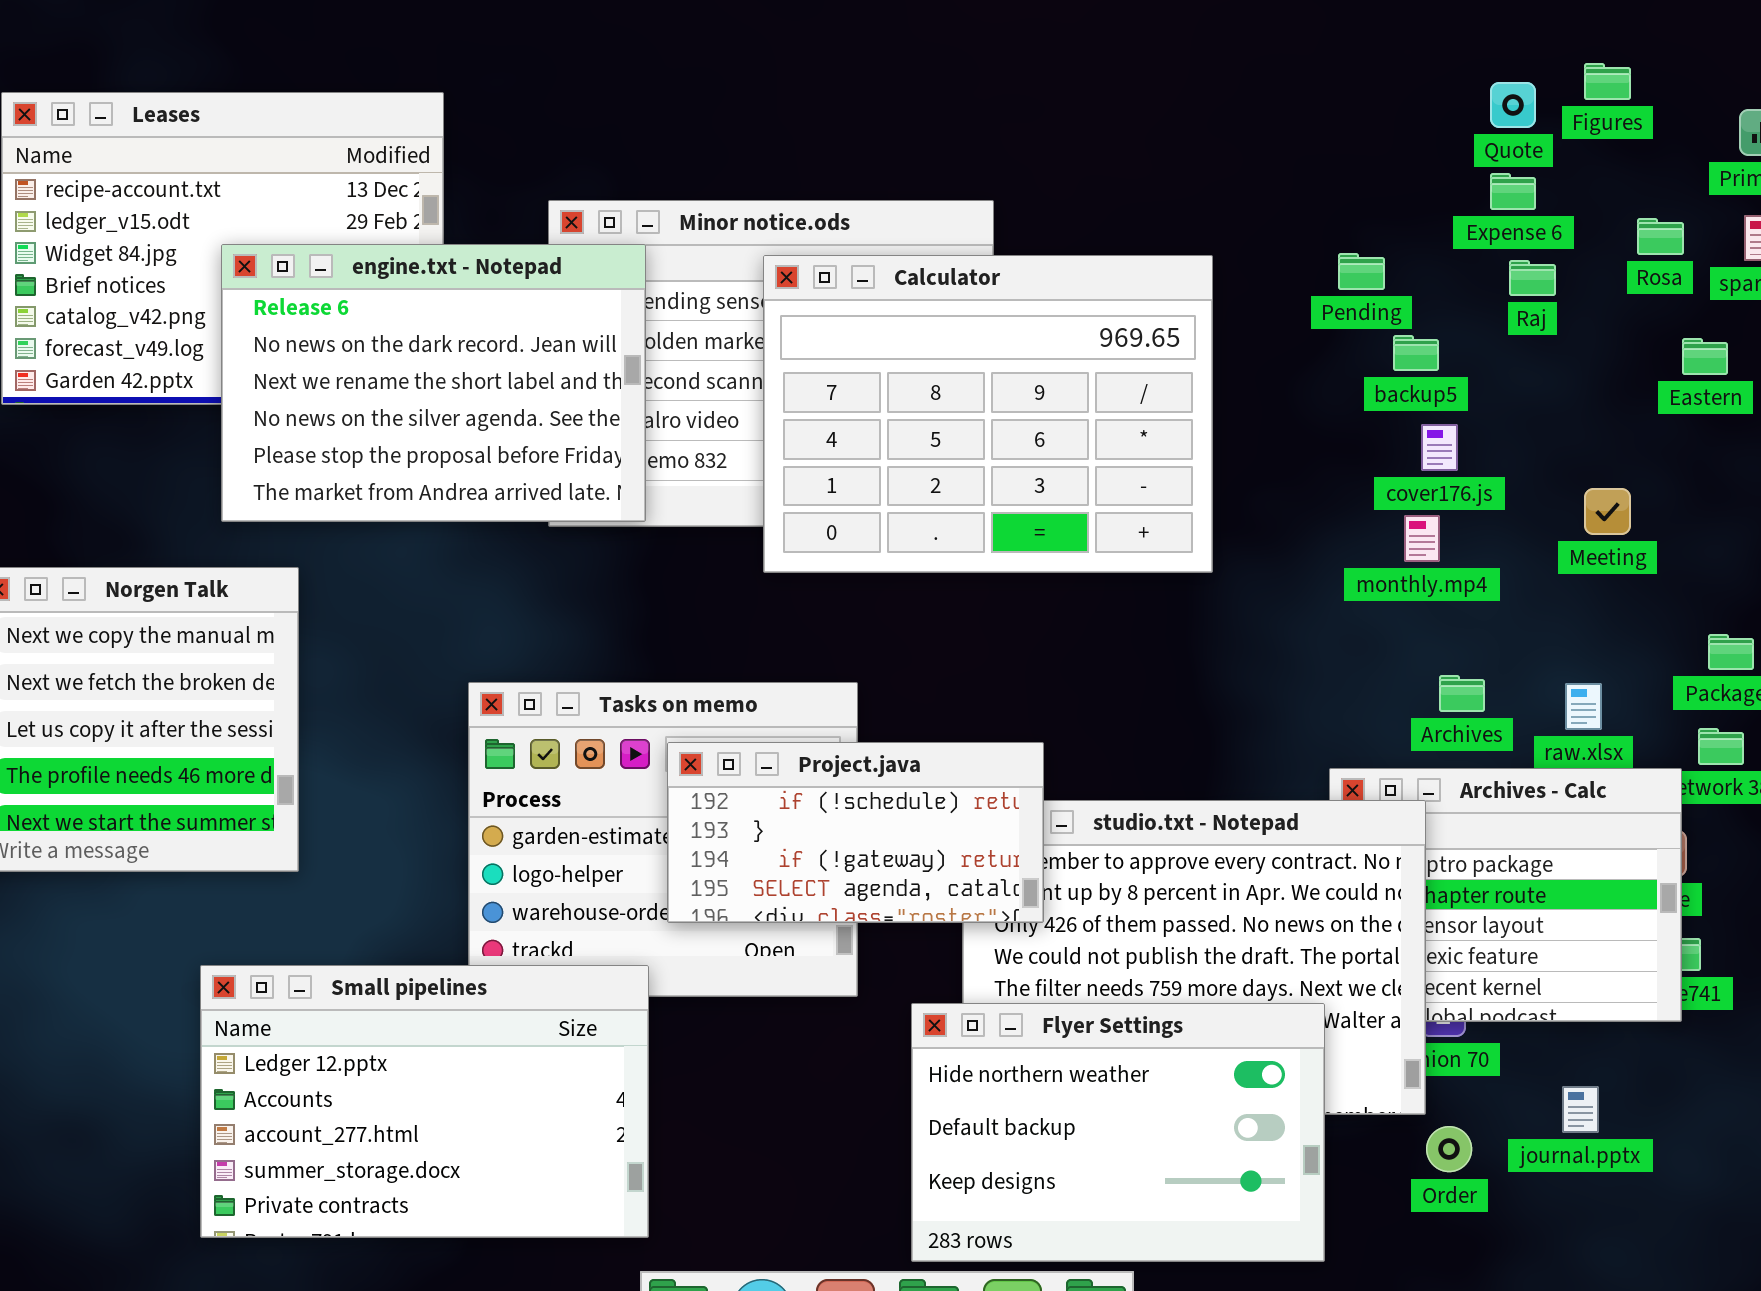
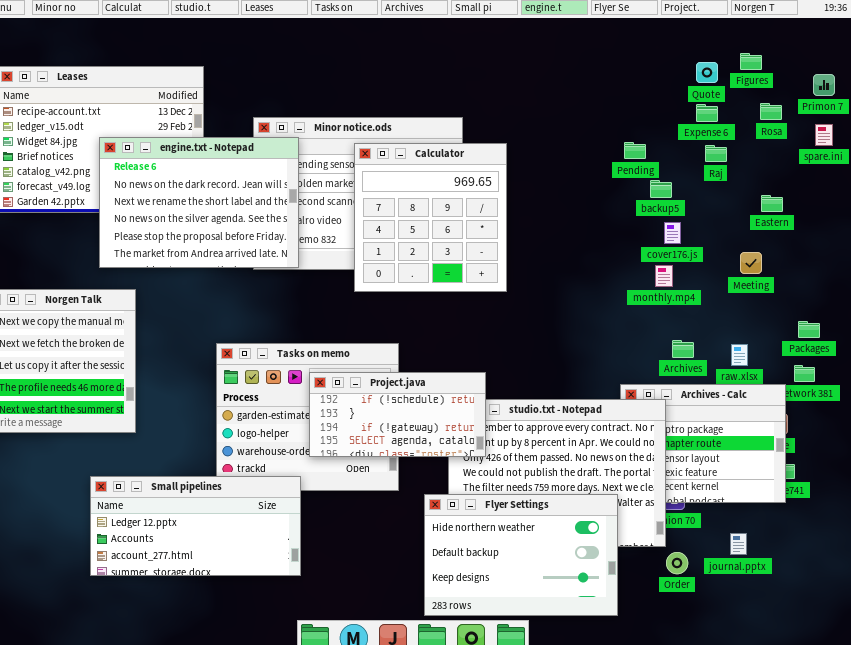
Rosa: [1637,218,1684,255] -> [760,103,782,120], moved
Calculator: [763,255,1213,573] -> [354,143,507,292], resized
Eastern: [1682,338,1728,375] -> [761,195,783,212], moved
Small pipelines: [200,965,649,1238] -> [90,476,301,576], resized

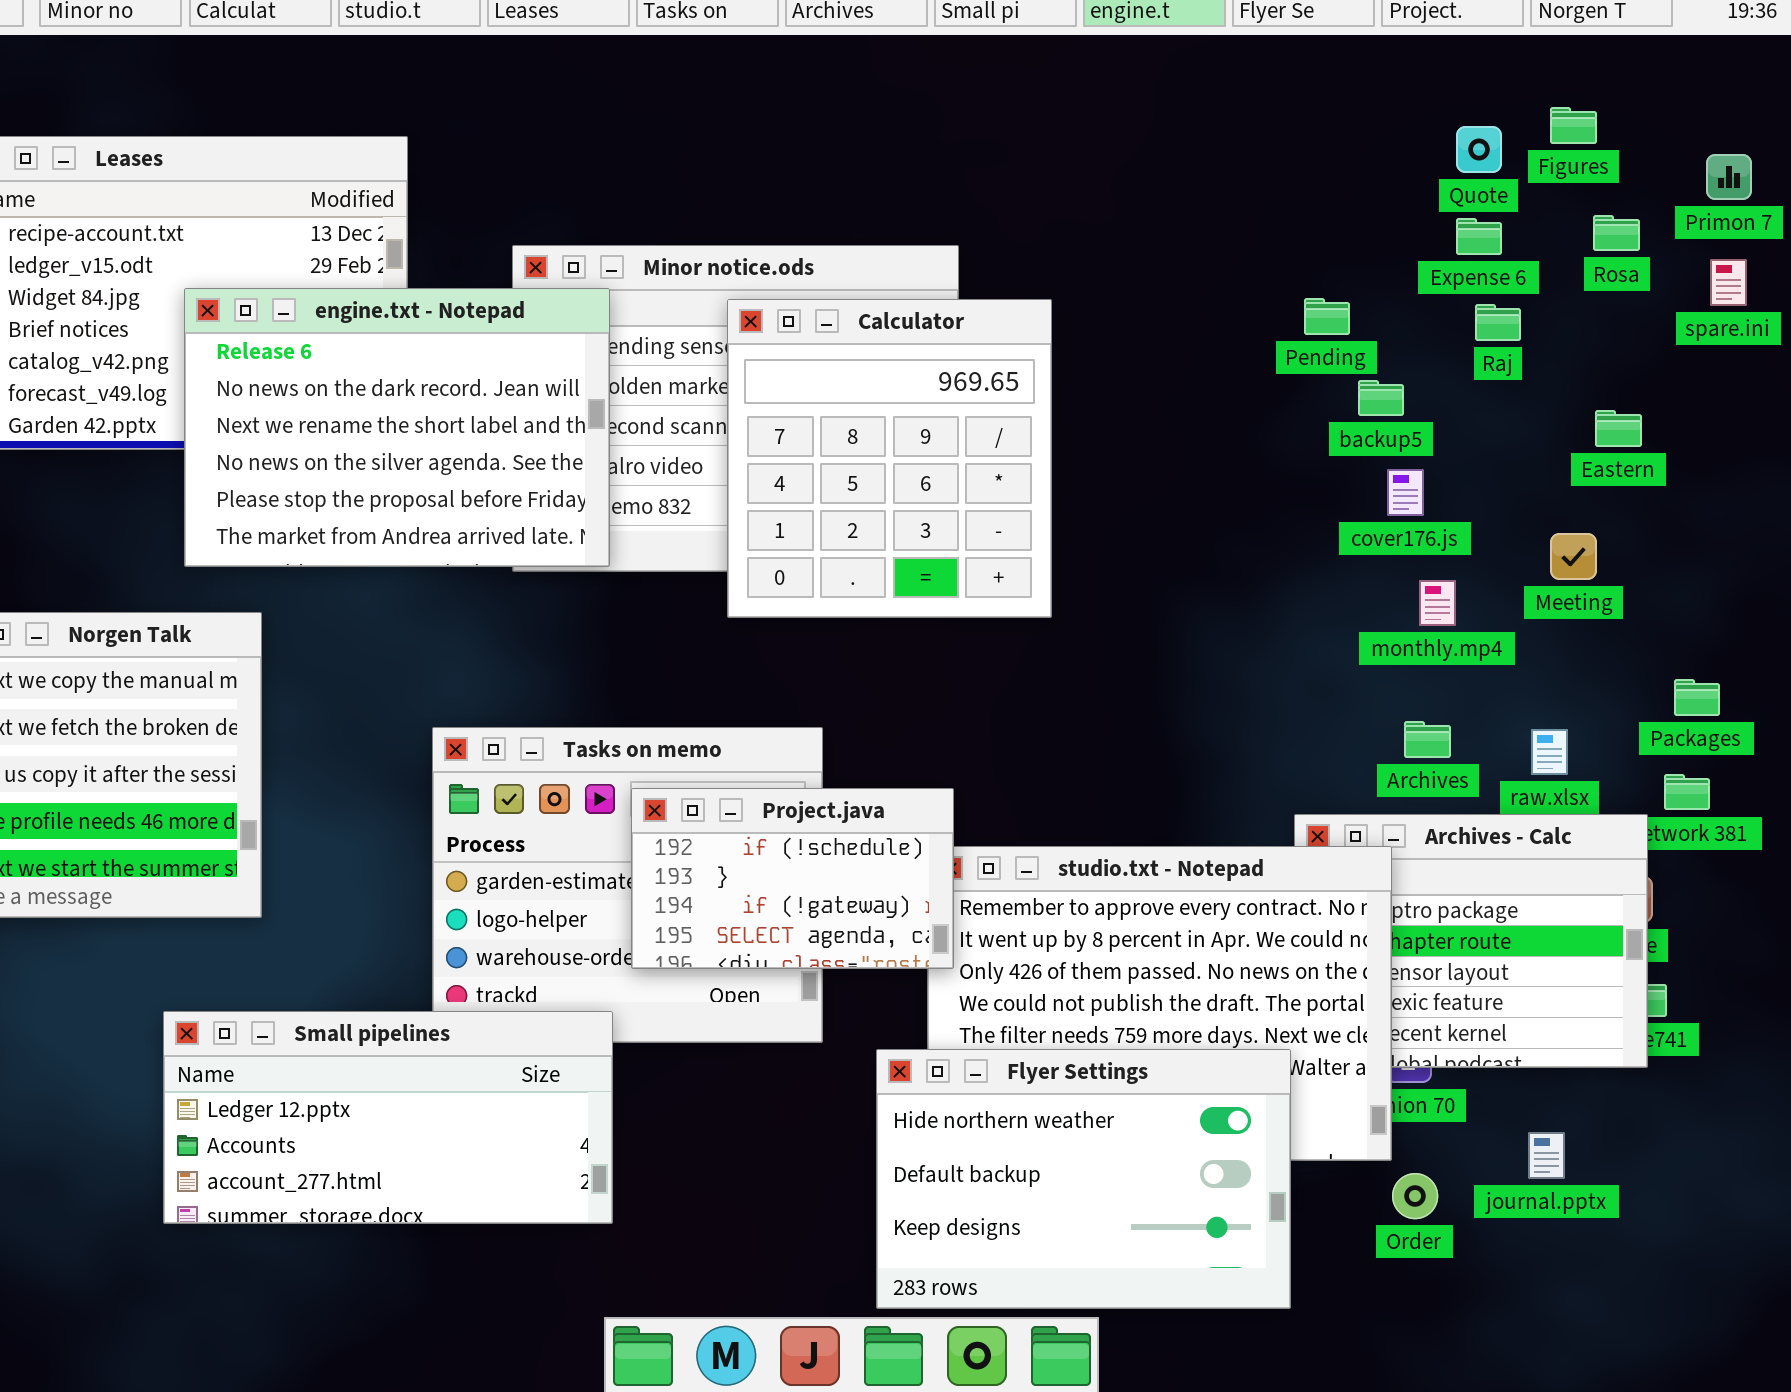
monthly.mp4: [655,265,673,287] -> [1419,580,1456,626], moved
Project.java: [309,372,486,457] -> [631,788,954,969], resized

